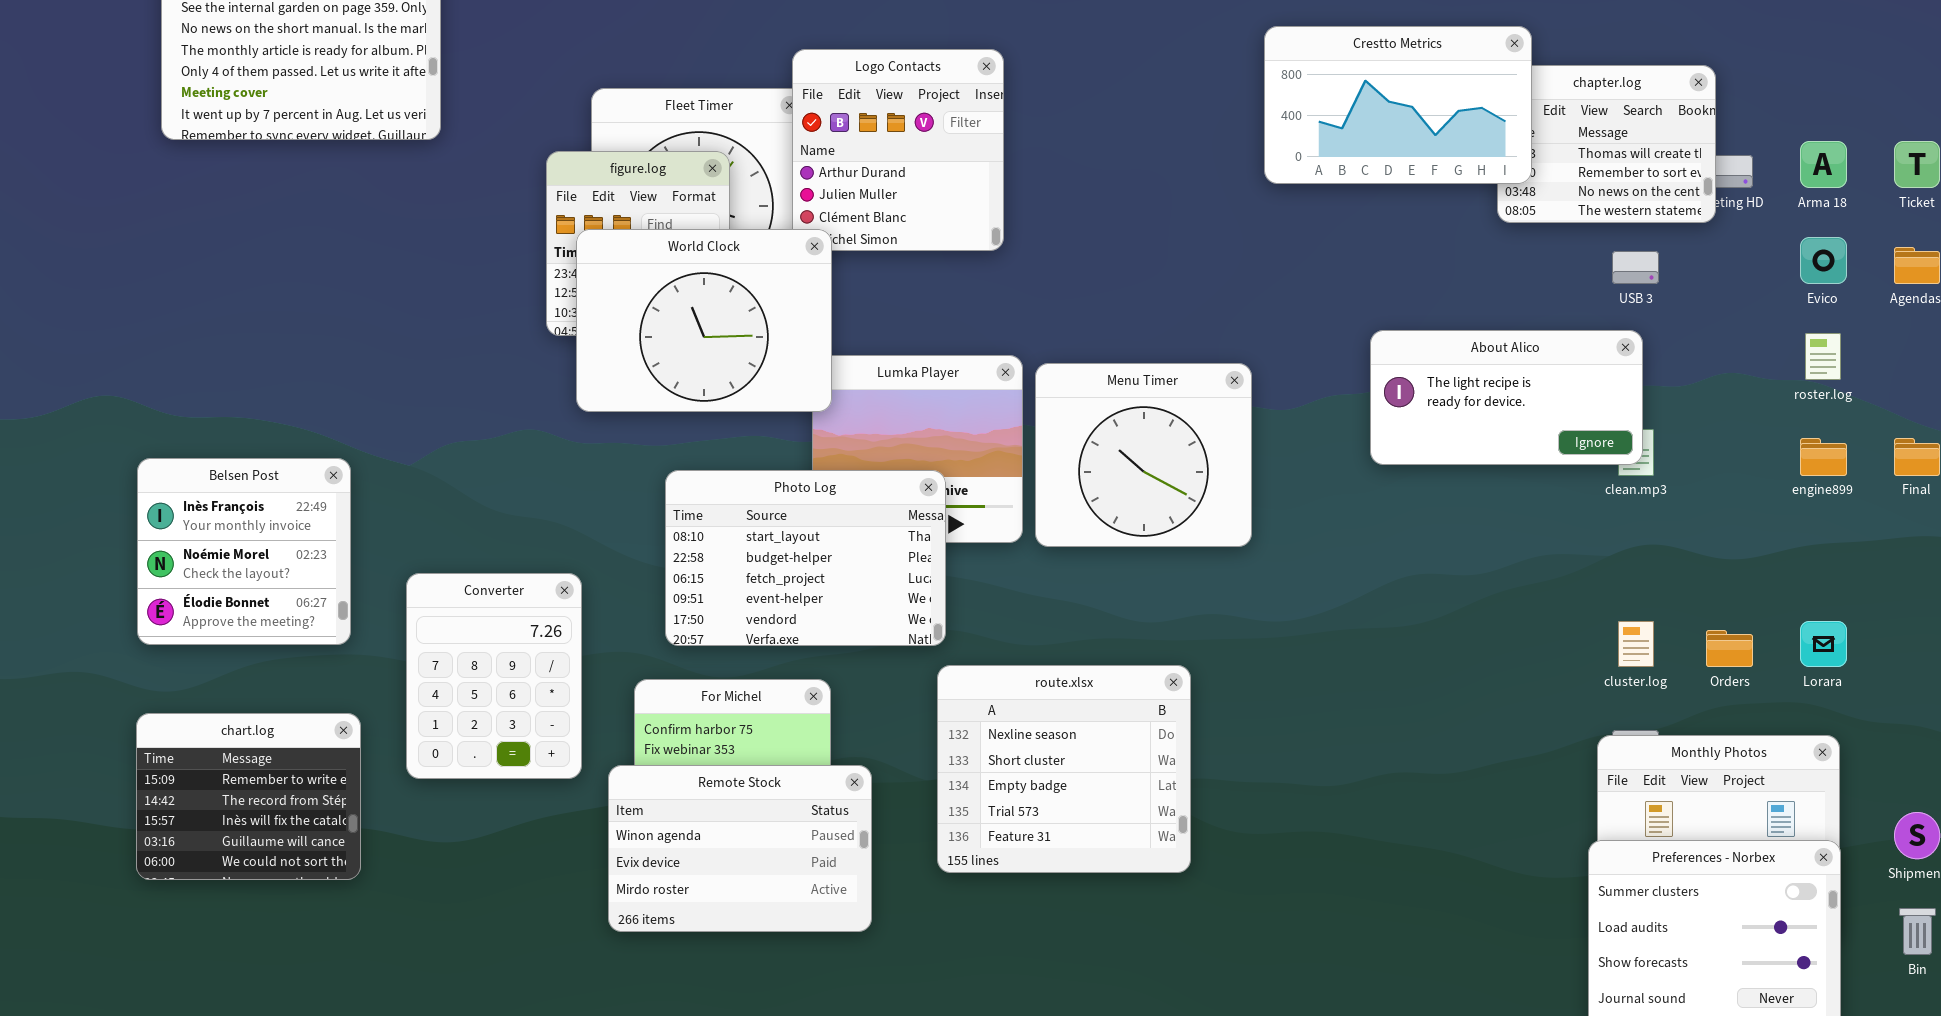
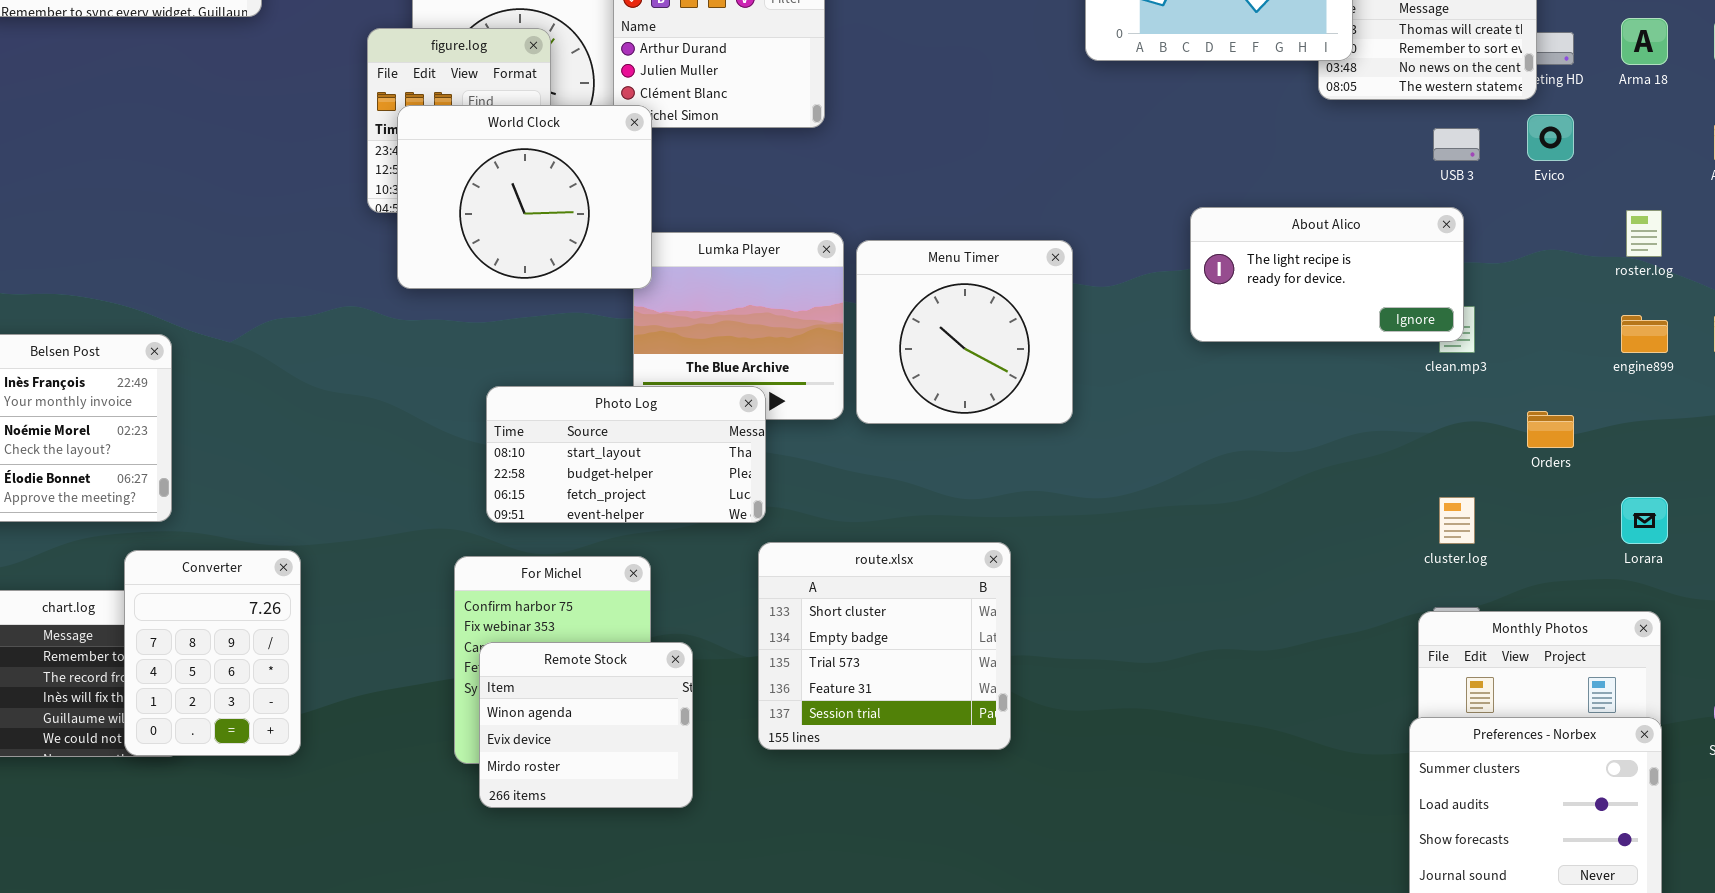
Evico: [1800,237,1847,284] -> [1527,114,1574,161], moved
Photo Log: [665,470,946,646] -> [486,386,766,523], resized
Converter: [406,573,582,779] -> [124,550,301,756], moved
Orders: [1706,630,1753,667] -> [1527,411,1574,448], moved
route.xlsx: [937,665,1191,873] -> [758,542,1011,750], scrolled down 1 row
Remote Stock: [608,765,872,932] -> [479,642,693,808], resized

